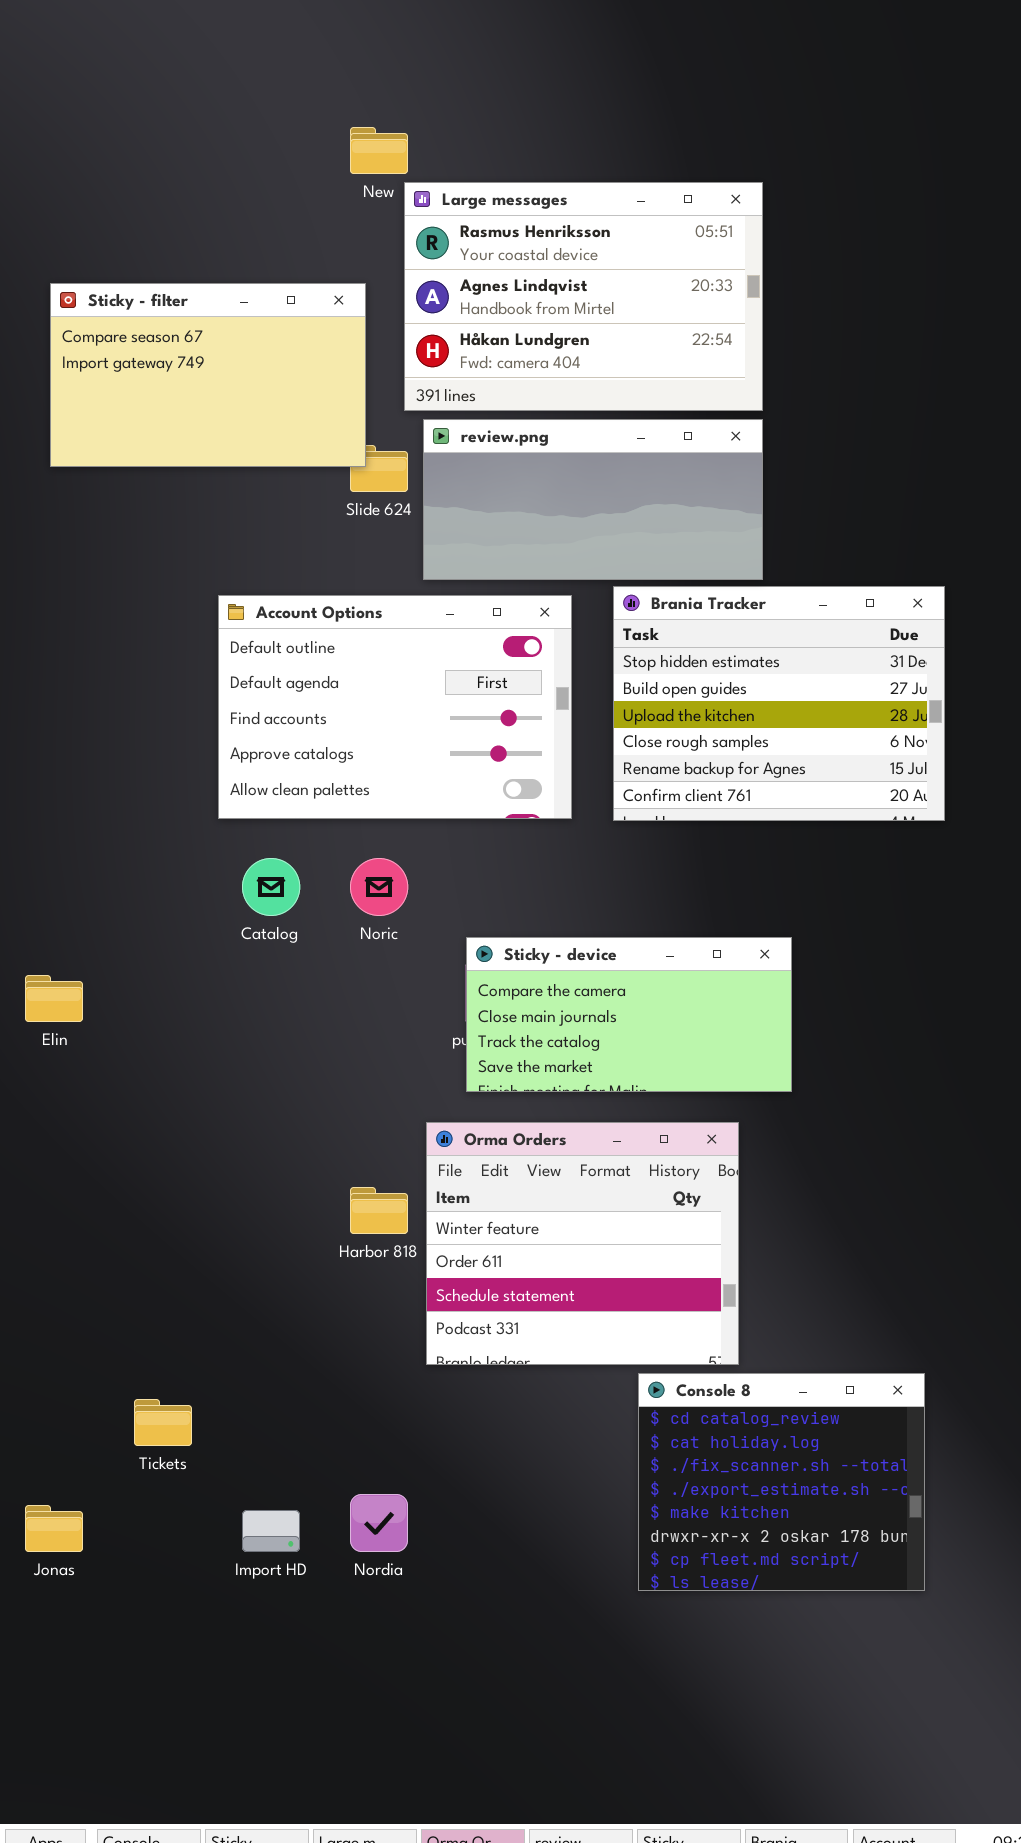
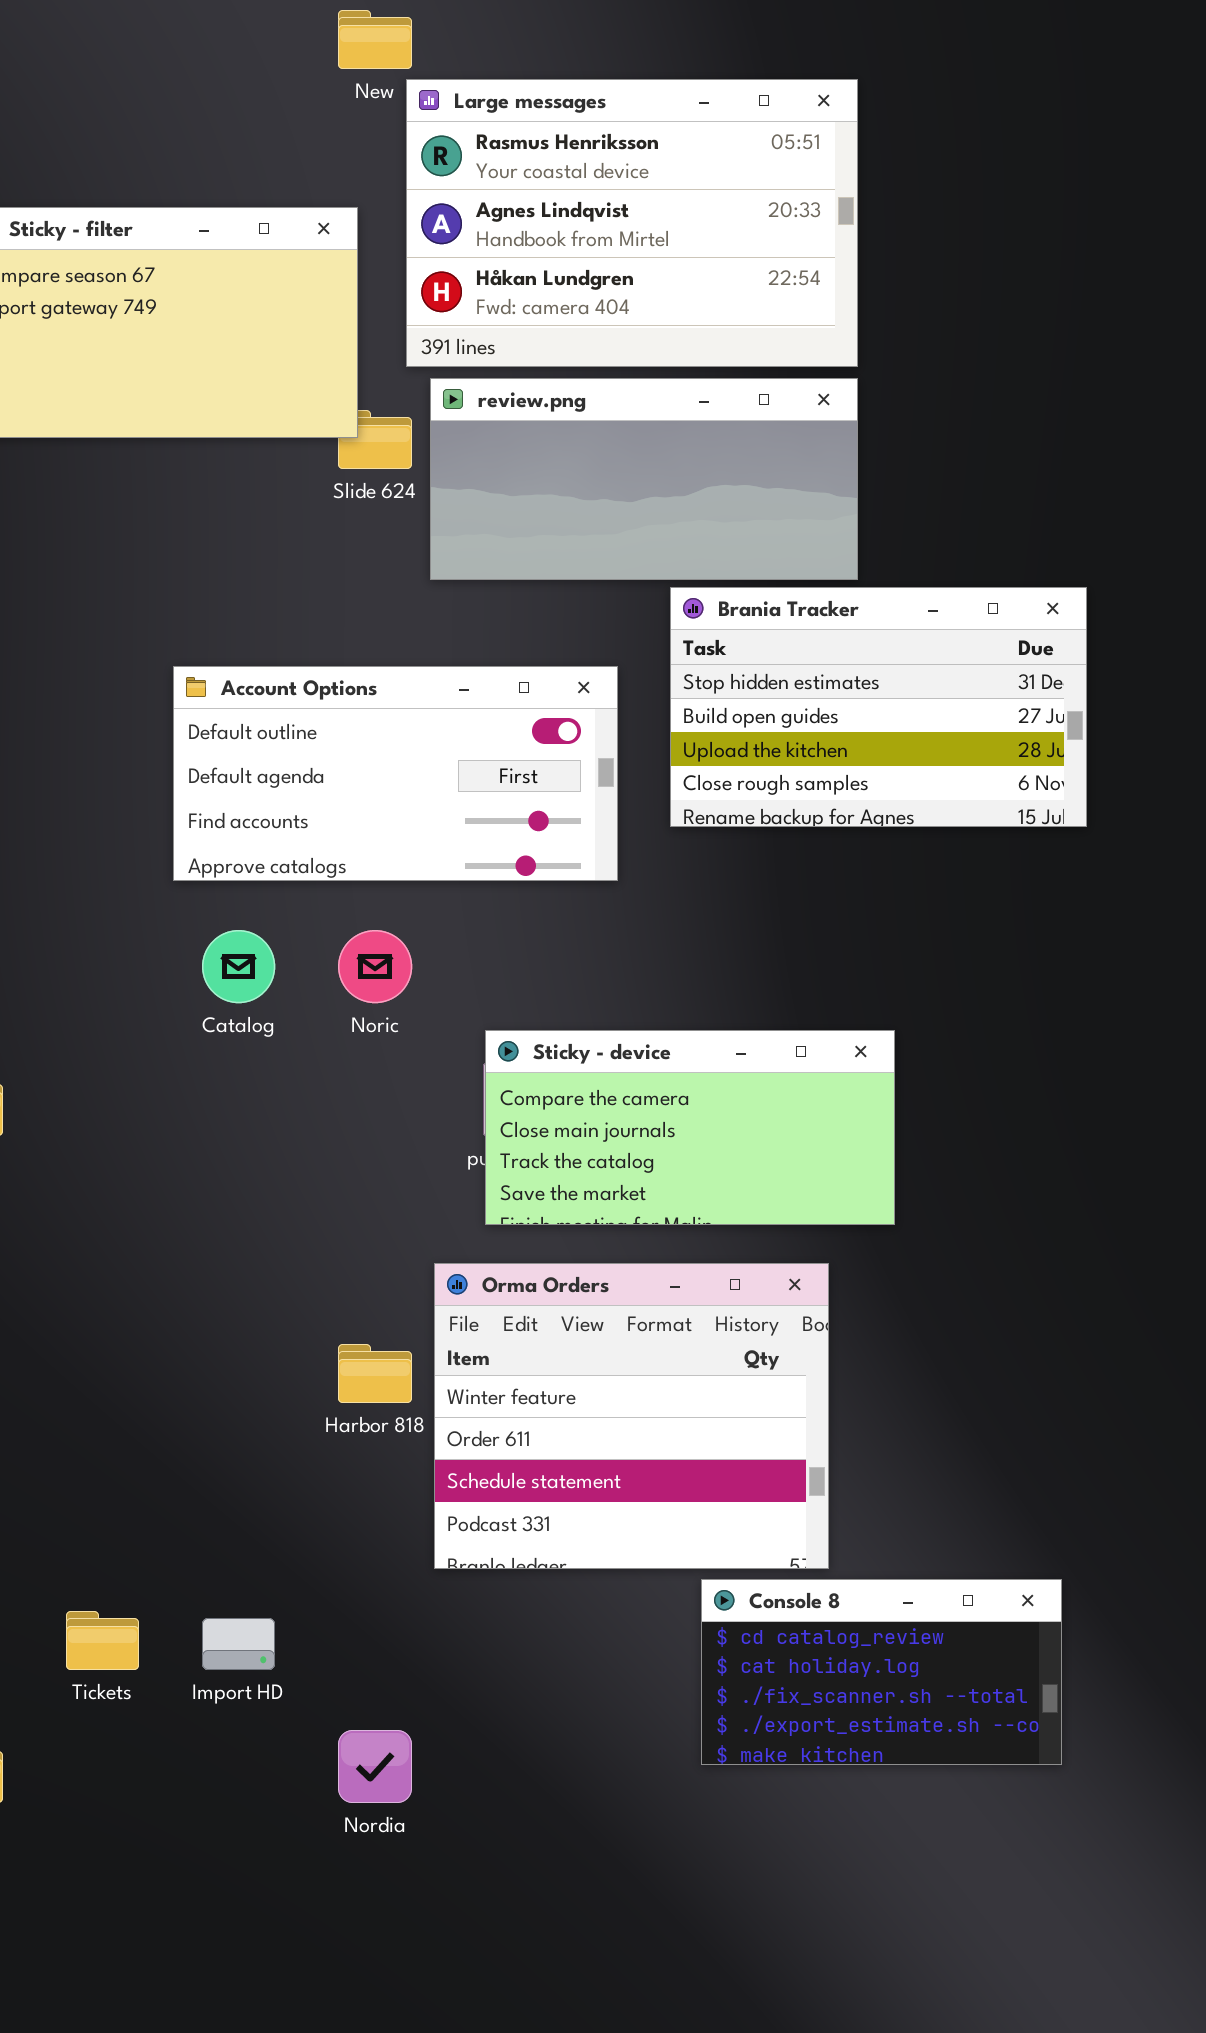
Brania Tracker: [613,586,945,821] -> [670,587,1087,827], resized
Account Options: [218,595,572,819] -> [173,666,618,881], resized
Console 8: [638,1373,925,1591] -> [701,1579,1062,1765], resized
Import HD: [242,1510,300,1552] -> [202,1618,275,1670], moved

